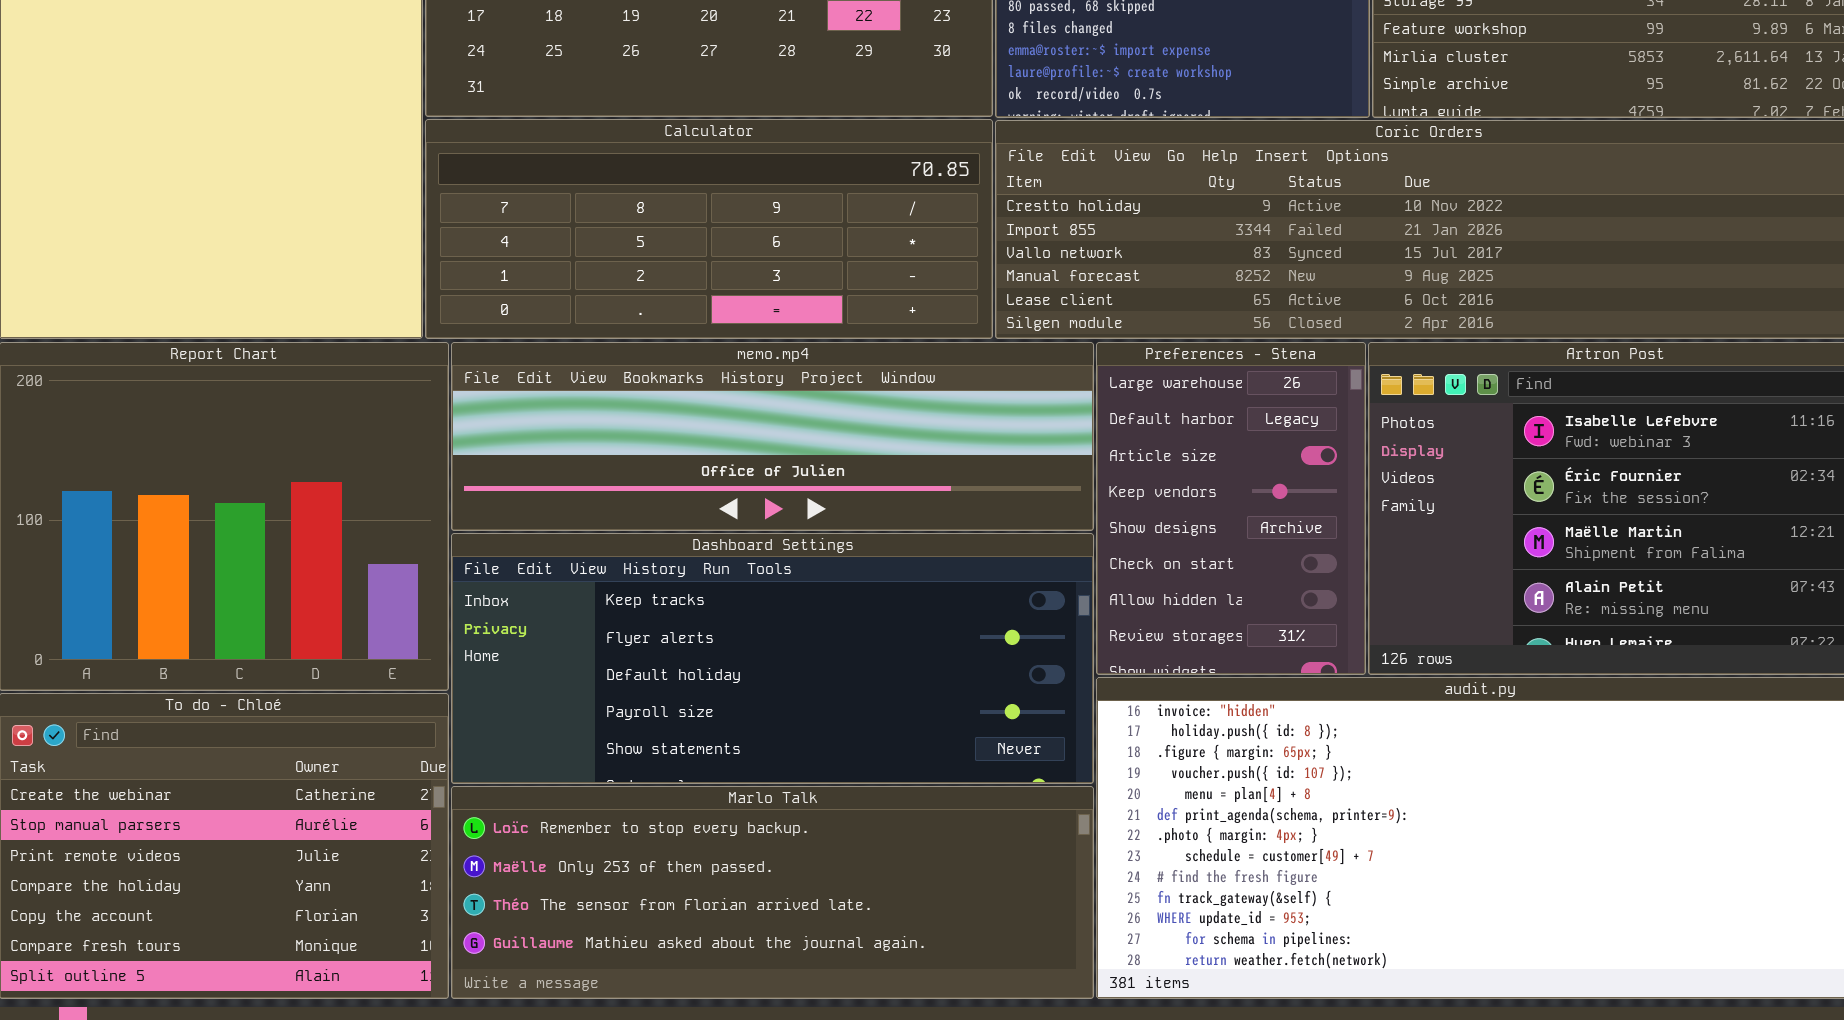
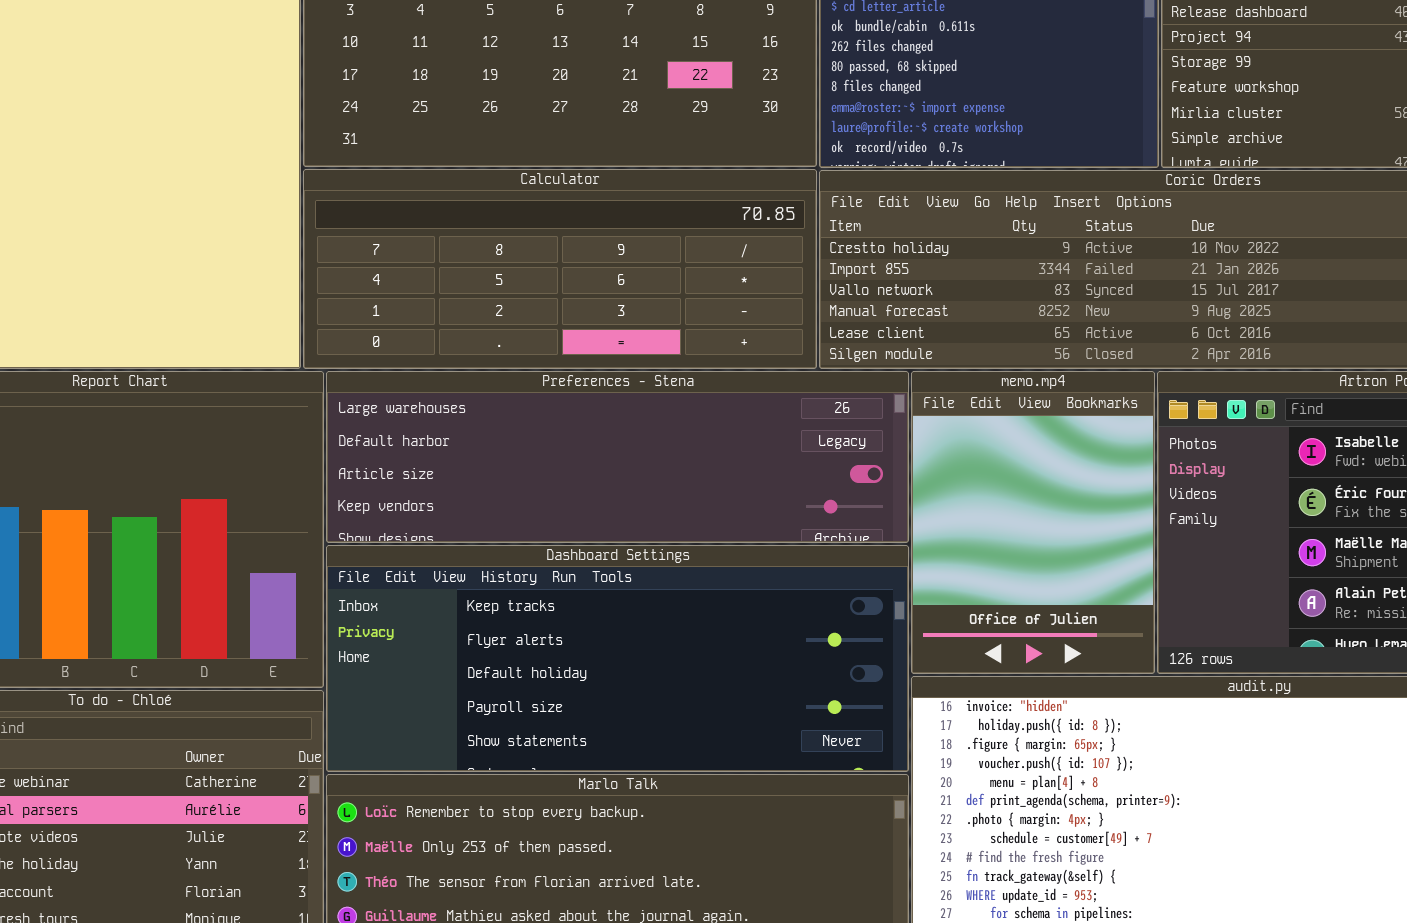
memo.mp4: [451,342,1094,531] -> [911,371,1155,674], moved, resized
Preferences - Stena: [1096,342,1366,675] -> [326,371,909,543], moved, resized

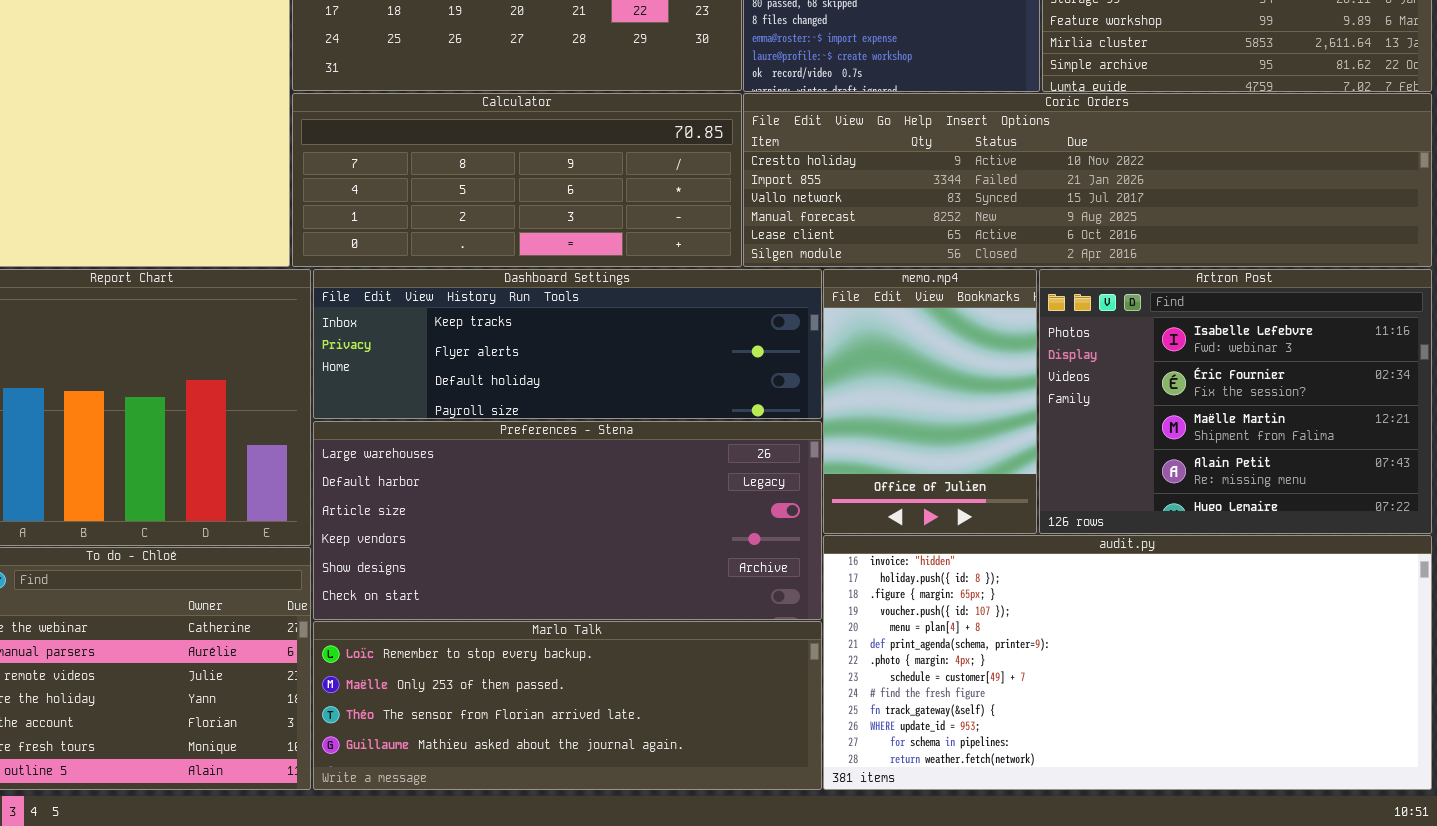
Preferences - Stena: [326,371,909,543] -> [313,421,822,620], moved, resized
Dashboard Settings: [326,545,909,772] -> [313,269,822,419], moved, resized

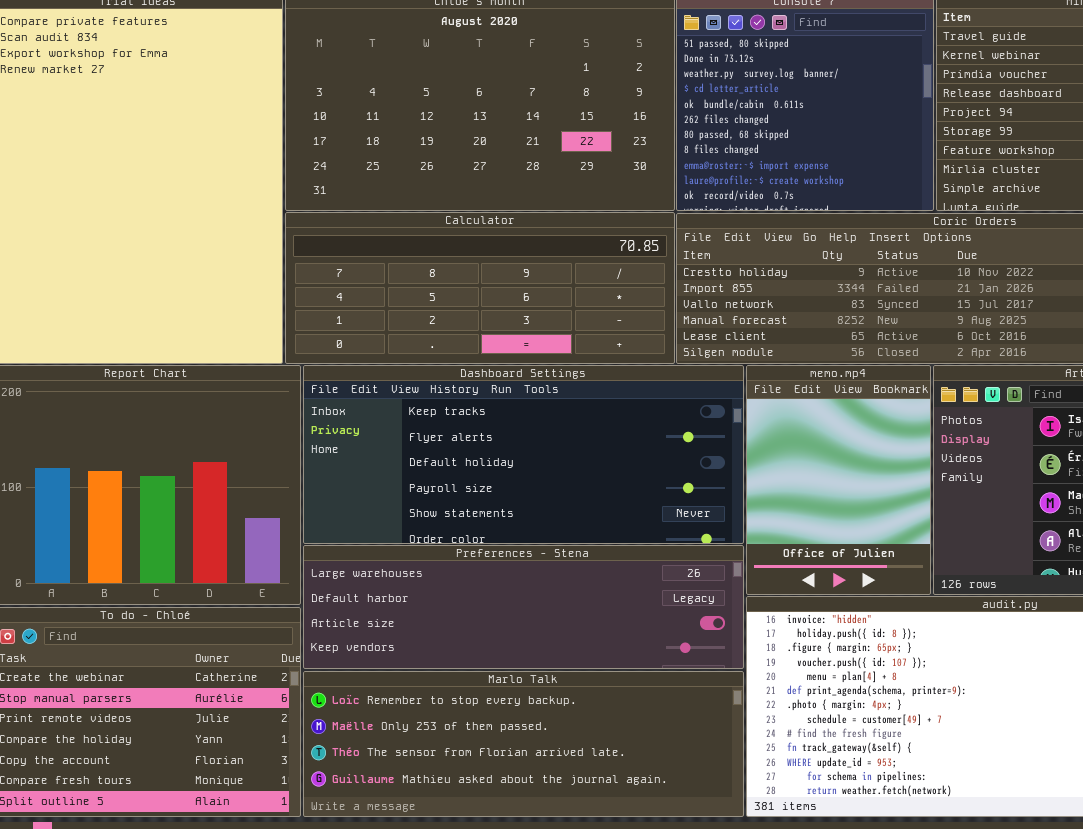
Dashboard Settings: [313,269,822,419] -> [303,365,744,544], resized
Preferences - Stena: [313,421,822,620] -> [303,545,744,669], resized

